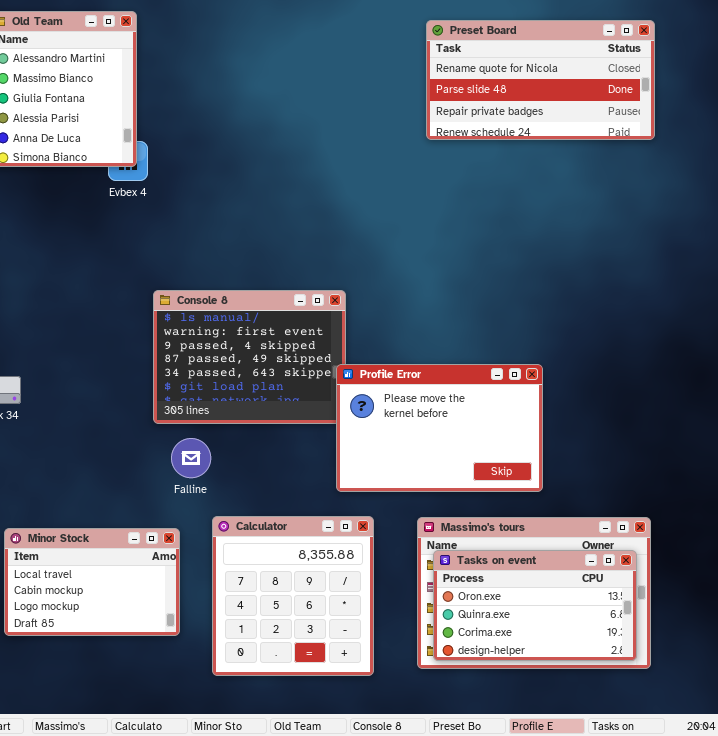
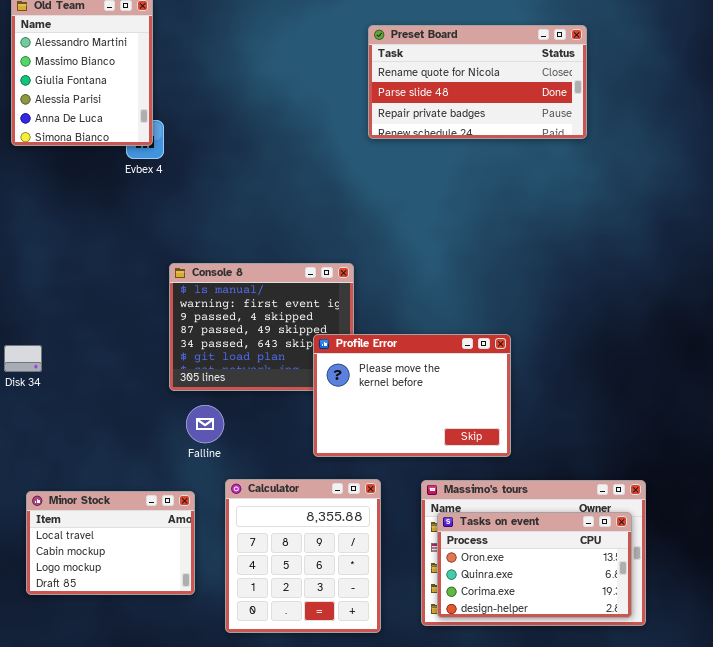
Preset Board: [426,20,655,140] -> [368,25,587,139], moved
Profile Error: [336,364,543,492] -> [313,334,511,457], moved

